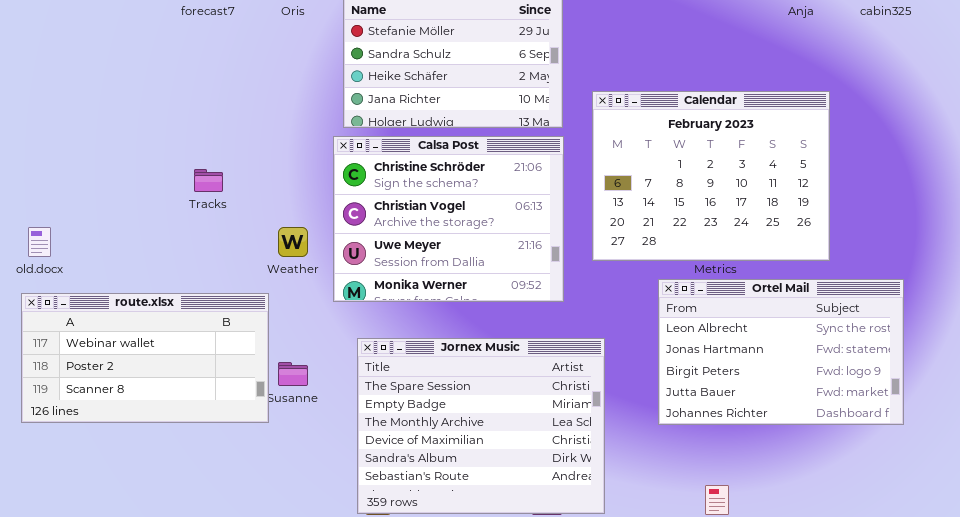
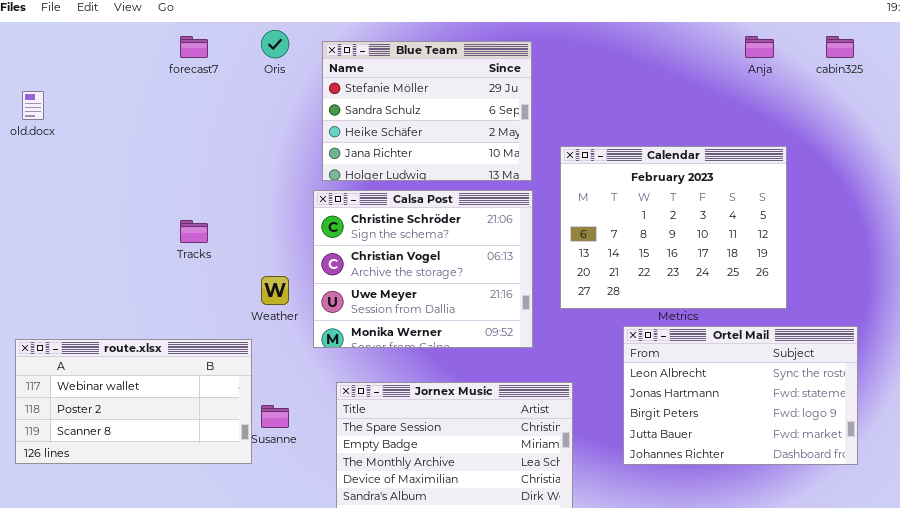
old.docx: [28,227,51,257] -> [22,91,44,120], moved

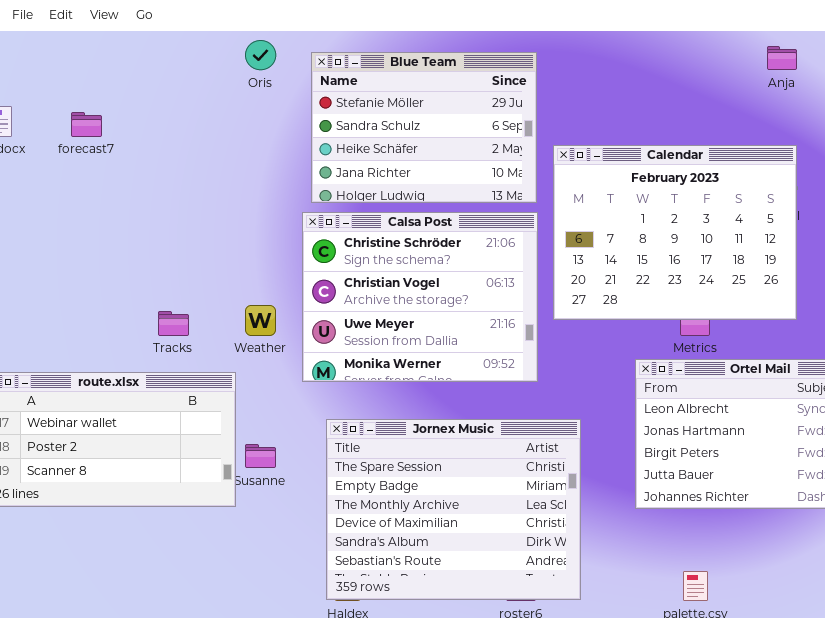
forecast7: [180,36,208,58] -> [71,112,102,137], moved
Calendar: [560,146,787,309] -> [553,145,797,320], moved
Tracks: [180,220,208,243] -> [158,311,189,336], moved

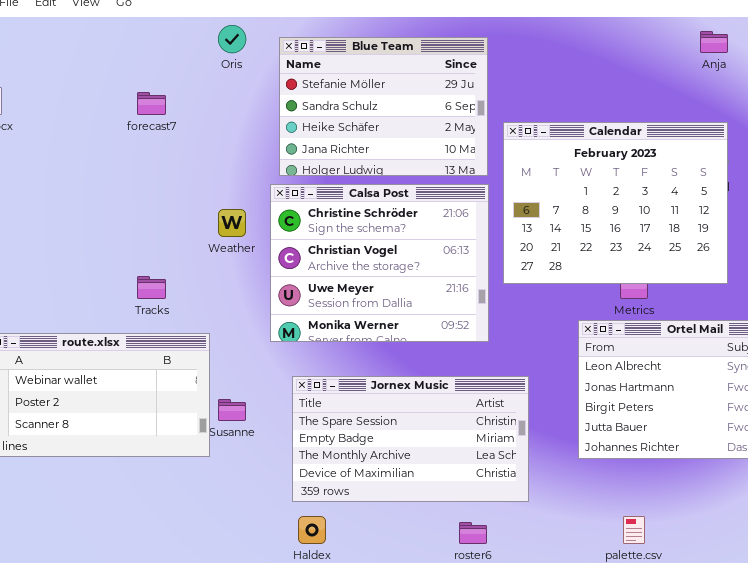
forecast7: [71,112,102,137] -> [137,92,166,115], moved
Weather: [245,305,276,336] -> [218,209,246,237], moved
Jornex Music: [326,419,581,600] -> [292,376,529,502], resized

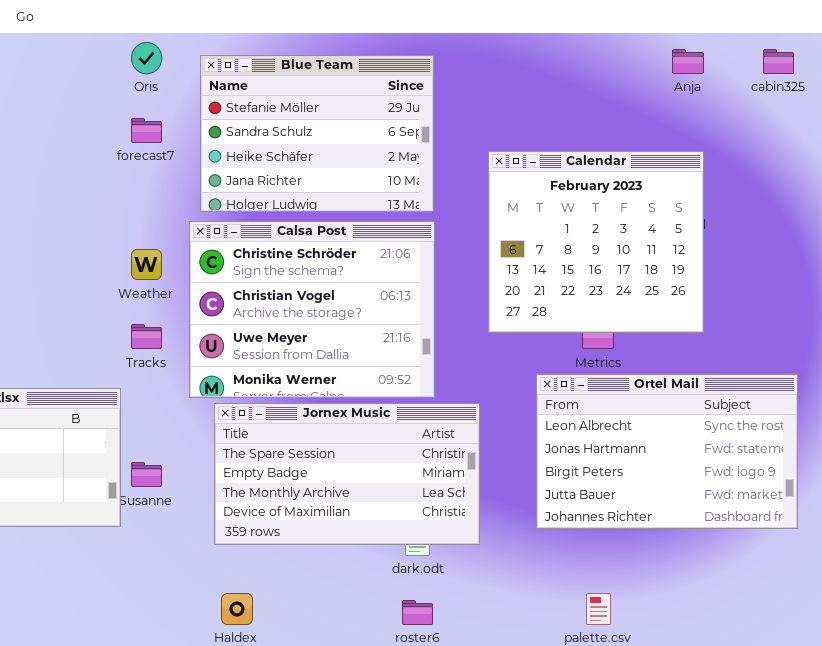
forecast7: [137,92,166,115] -> [131,118,162,143], moved
Calendar: [503,122,728,284] -> [488,151,704,333], resized
Tracks: [137,276,166,299] -> [131,324,162,349], moved
Jornex Music: [292,376,529,502] -> [214,403,480,545], moved

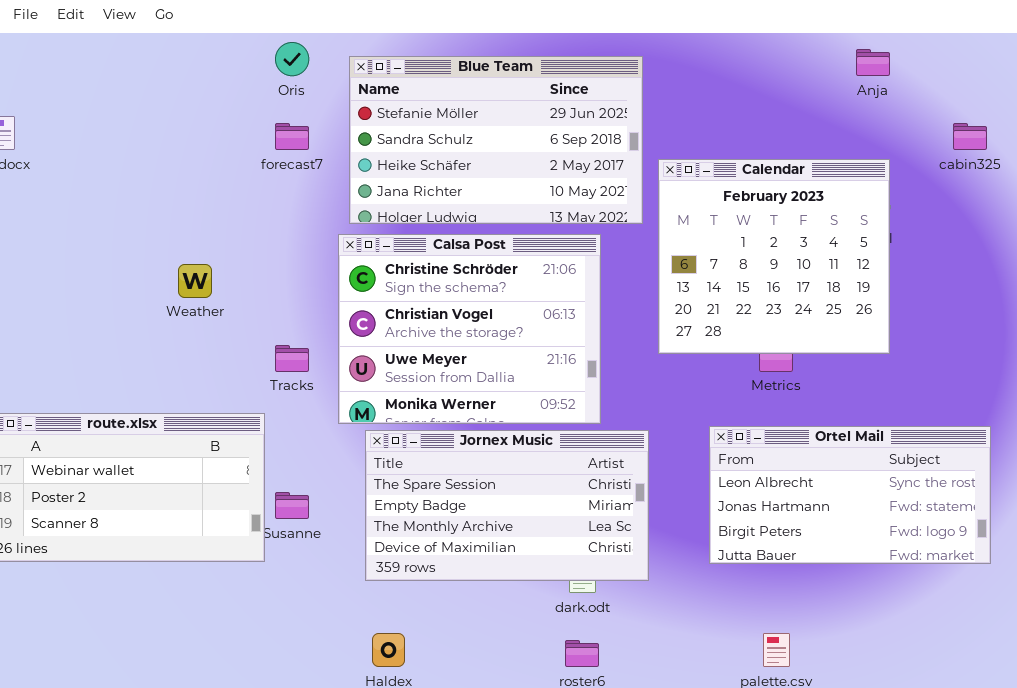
cabin325: [763,49,794,74] -> [953,123,987,150], moved
Blue Team: [200,55,434,212] -> [349,56,643,224], resized
Weather: [131,249,162,280] -> [178,264,212,298], moved
Ortel Mail: [536,374,798,529] -> [709,426,991,564], resized

